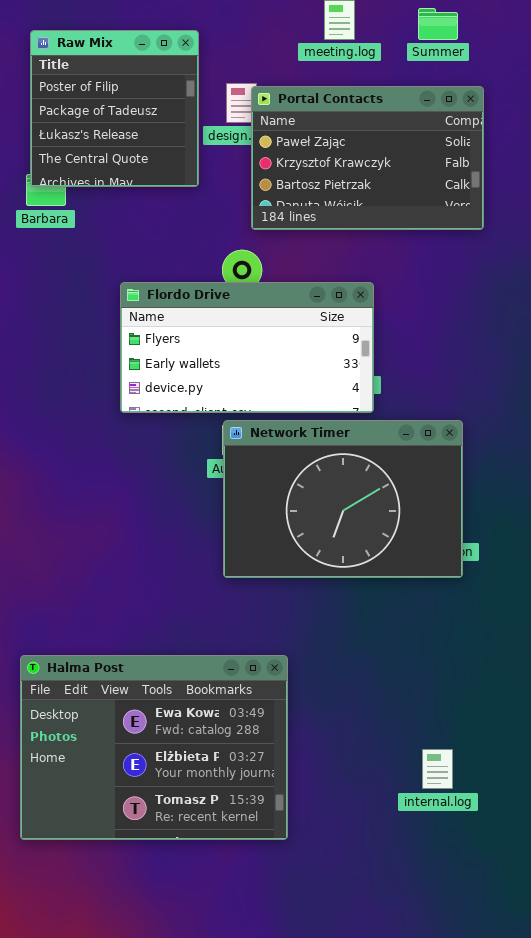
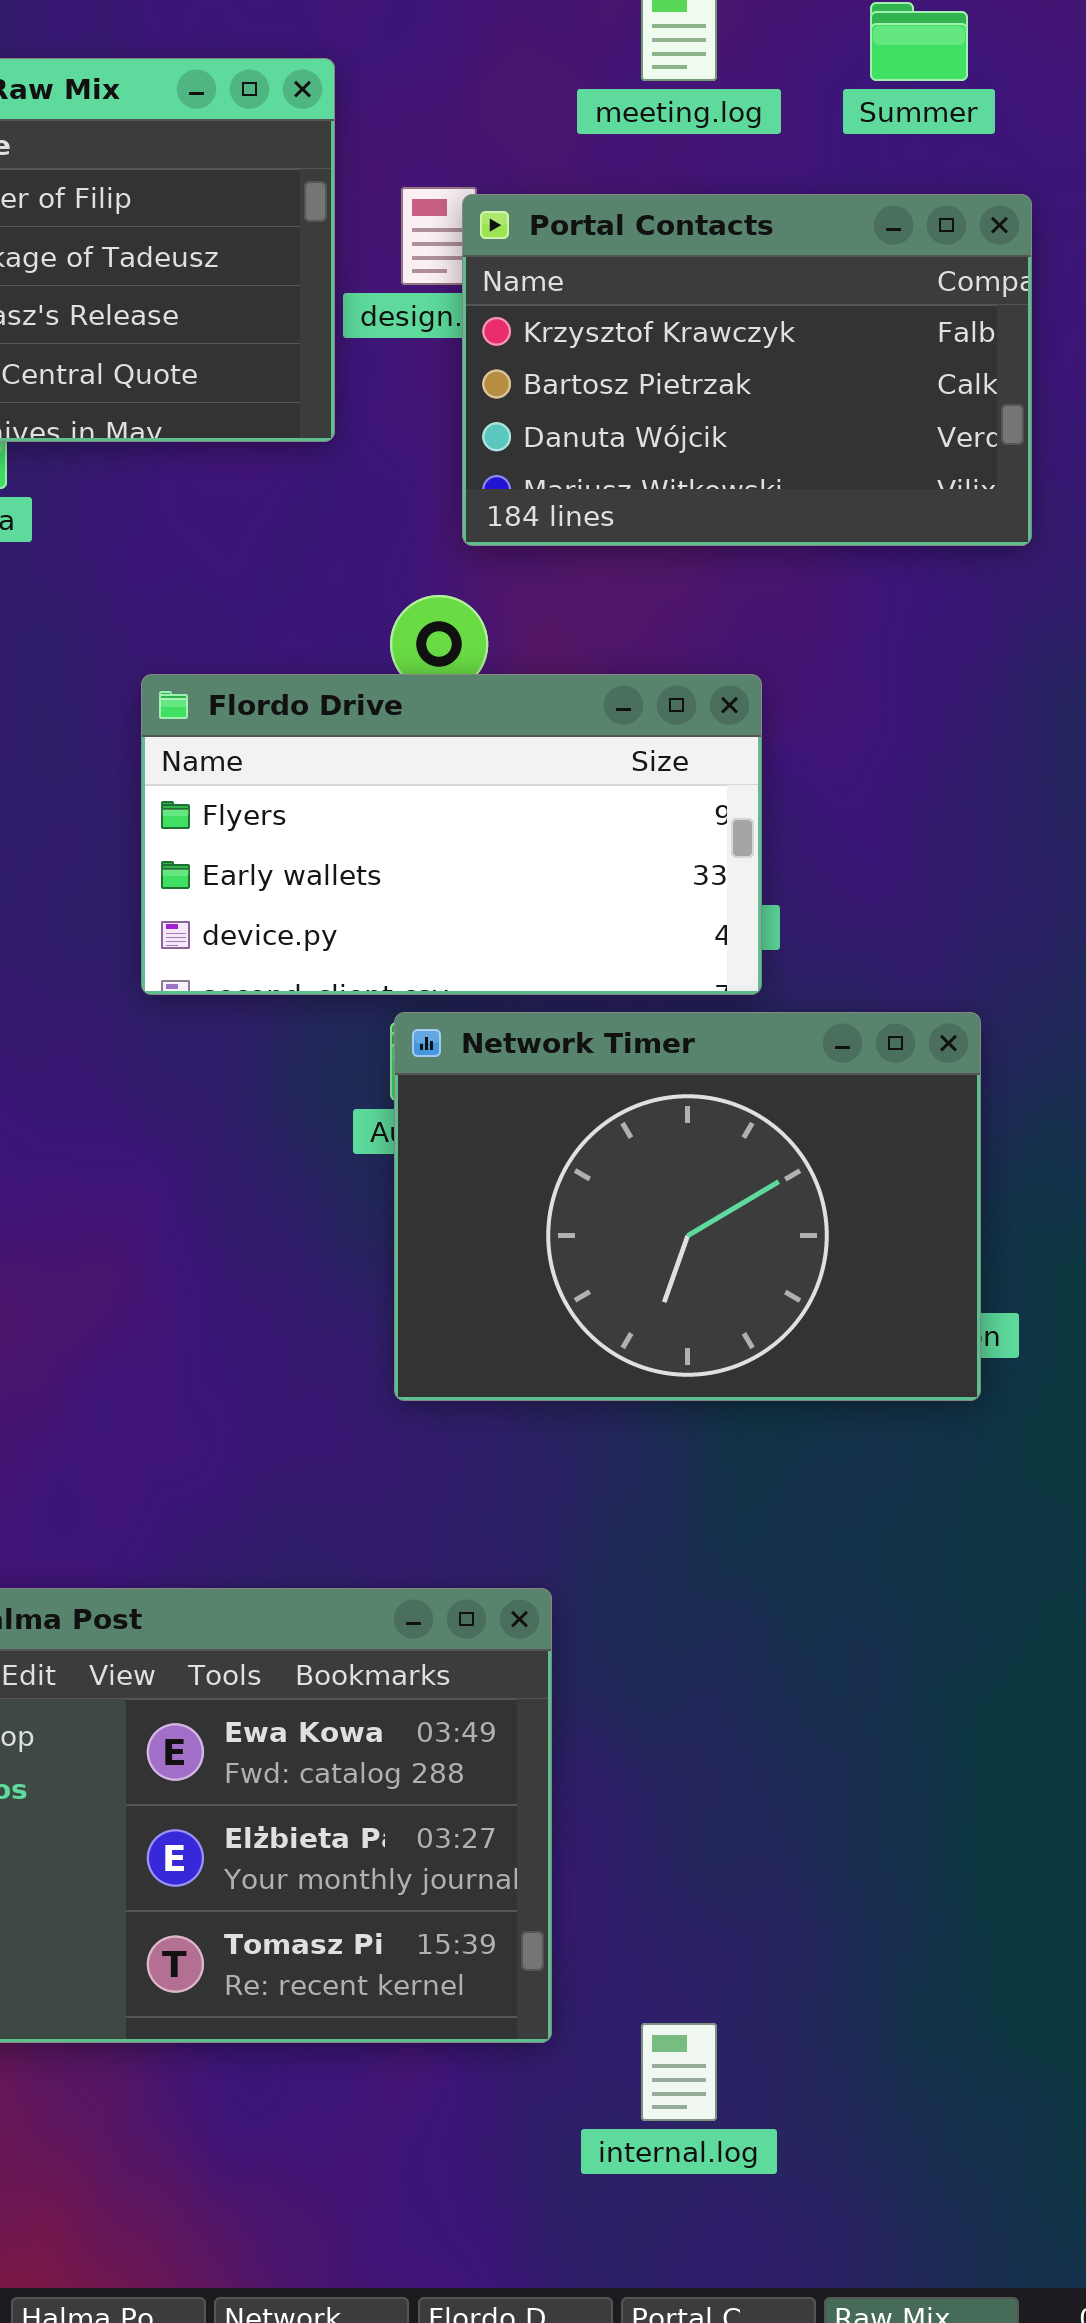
Portal Contacts: [251,86,484,230] -> [462,194,1032,546], scrolled down 1 row
internal.log: [422,749,453,789] -> [641,2023,717,2121], moved

